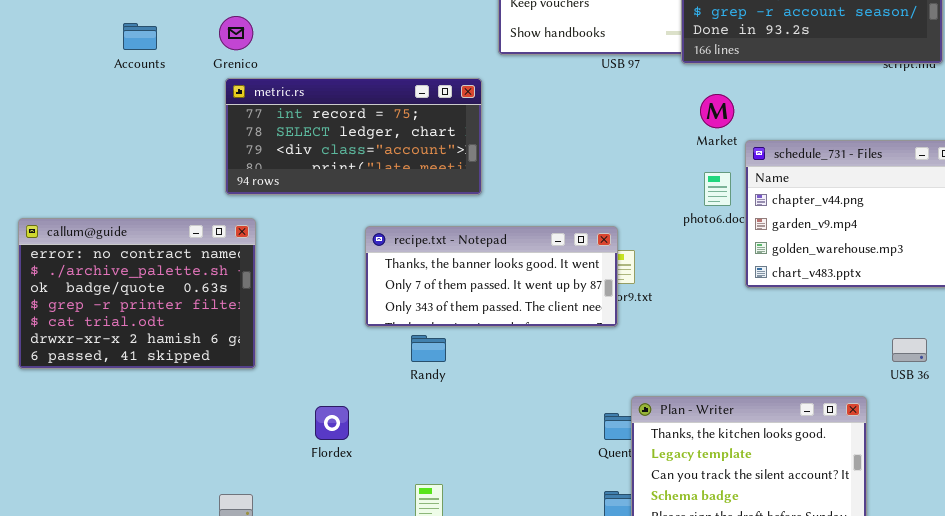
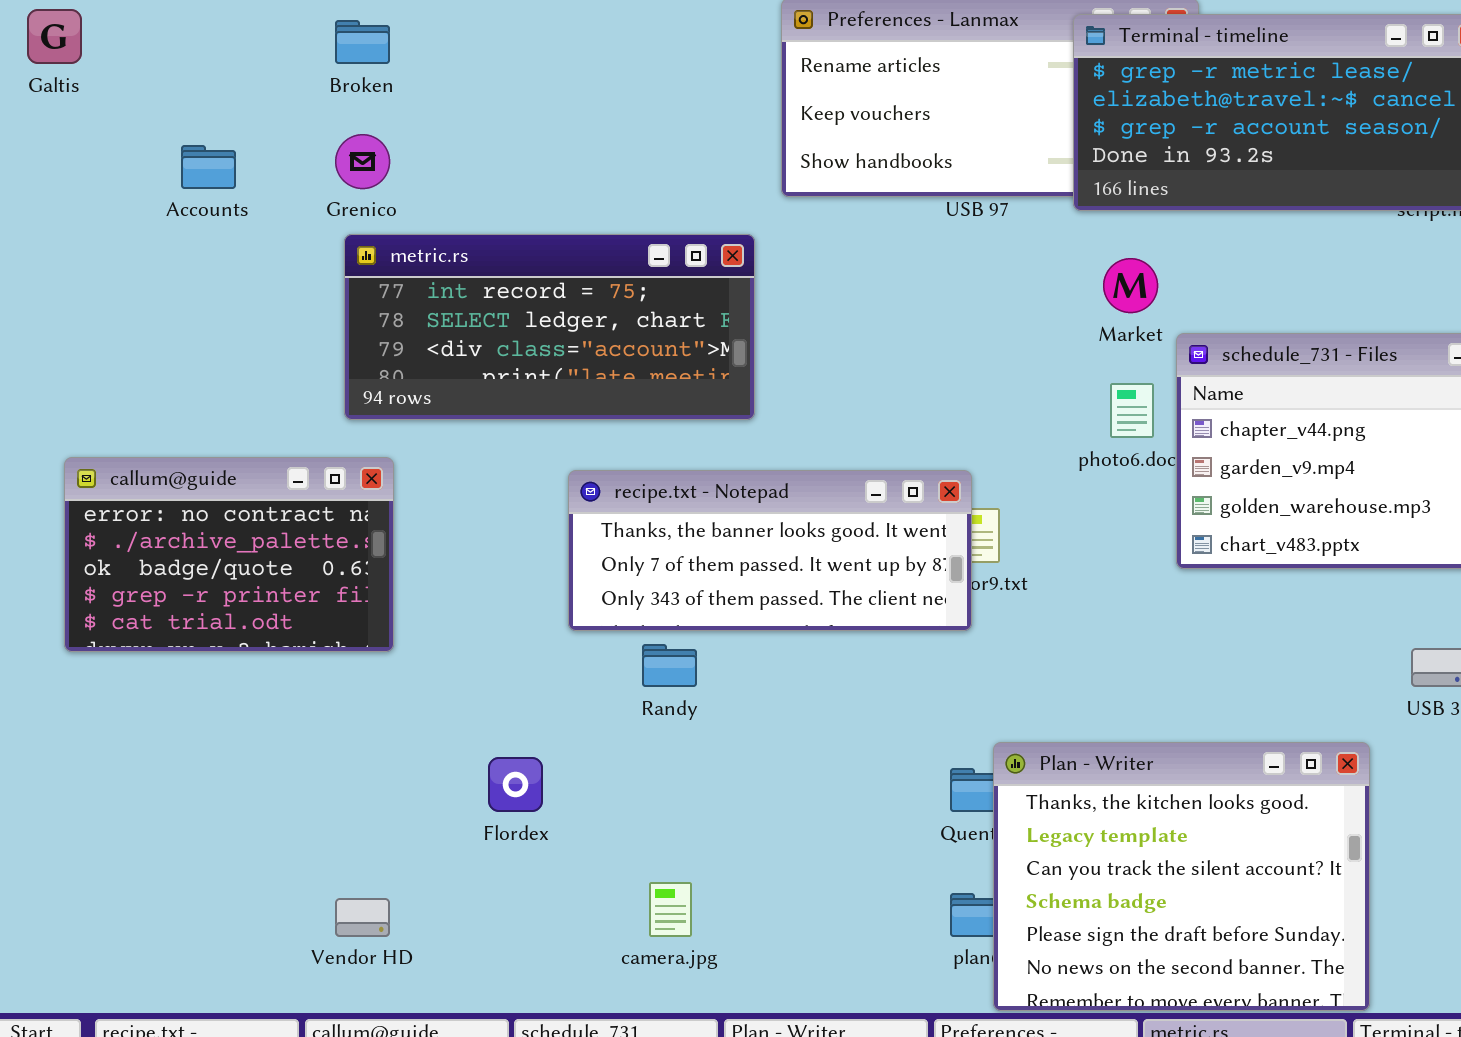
callum@guide: [18,218,256,369] -> [64,457,394,652], resized

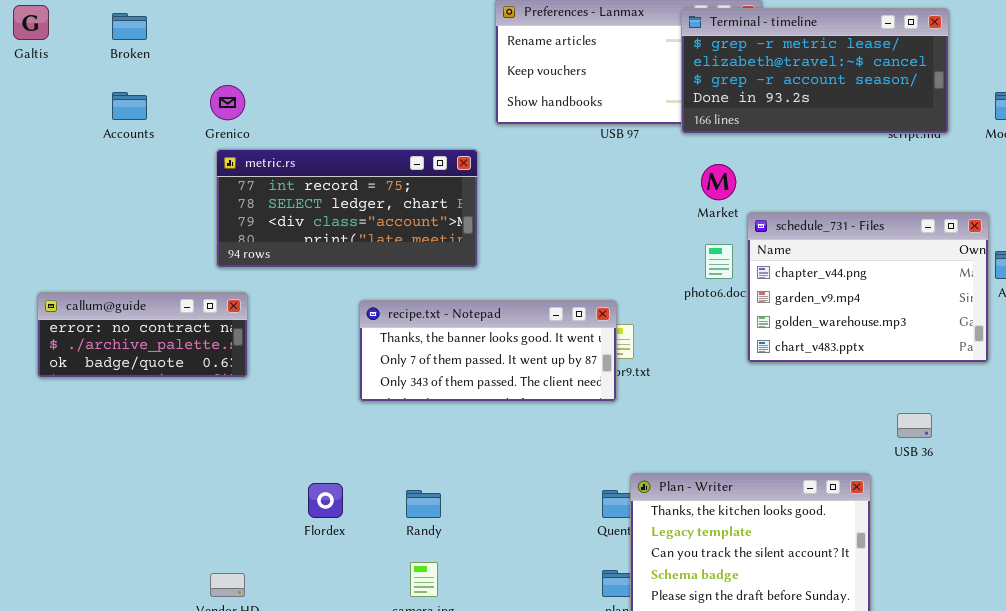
Broken: [335,20,390,64] -> [112,13,147,40], moved
callum@guide: [64,457,394,652] -> [37,292,248,378], resized
Randy: [642,644,697,687] -> [406,490,441,518], moved

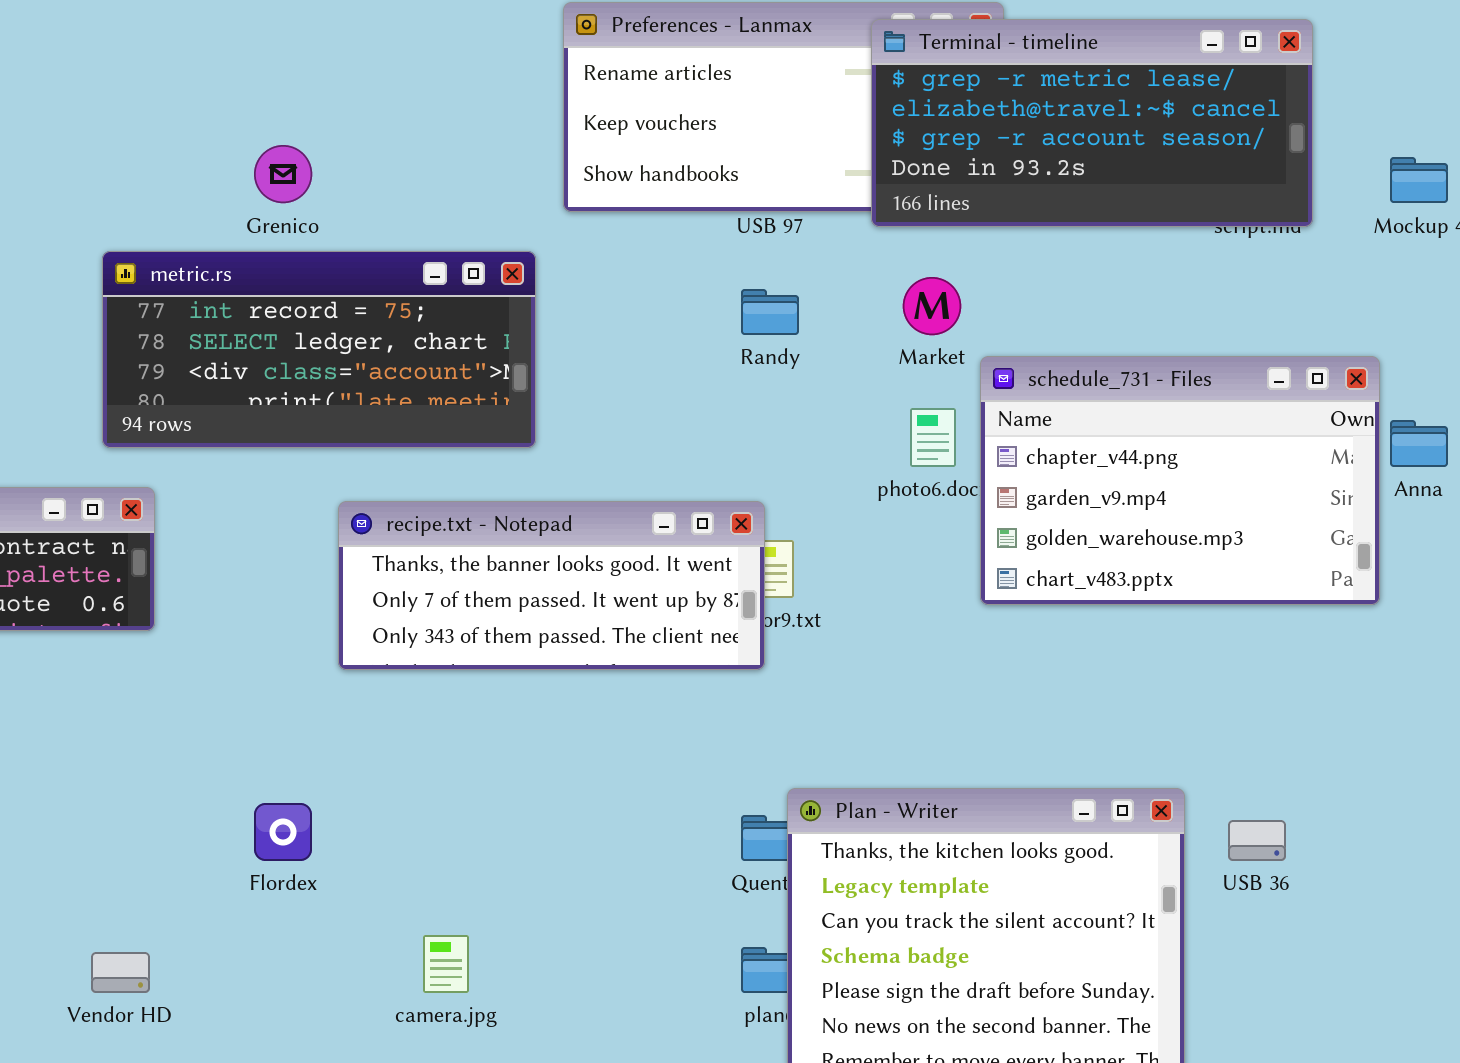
Grenico: [210,85,245,120] -> [254,145,312,203], moved
USB 36: [897,413,932,438] -> [1228,820,1286,861], moved
Randy: [406,490,441,518] -> [741,289,799,335], moved

